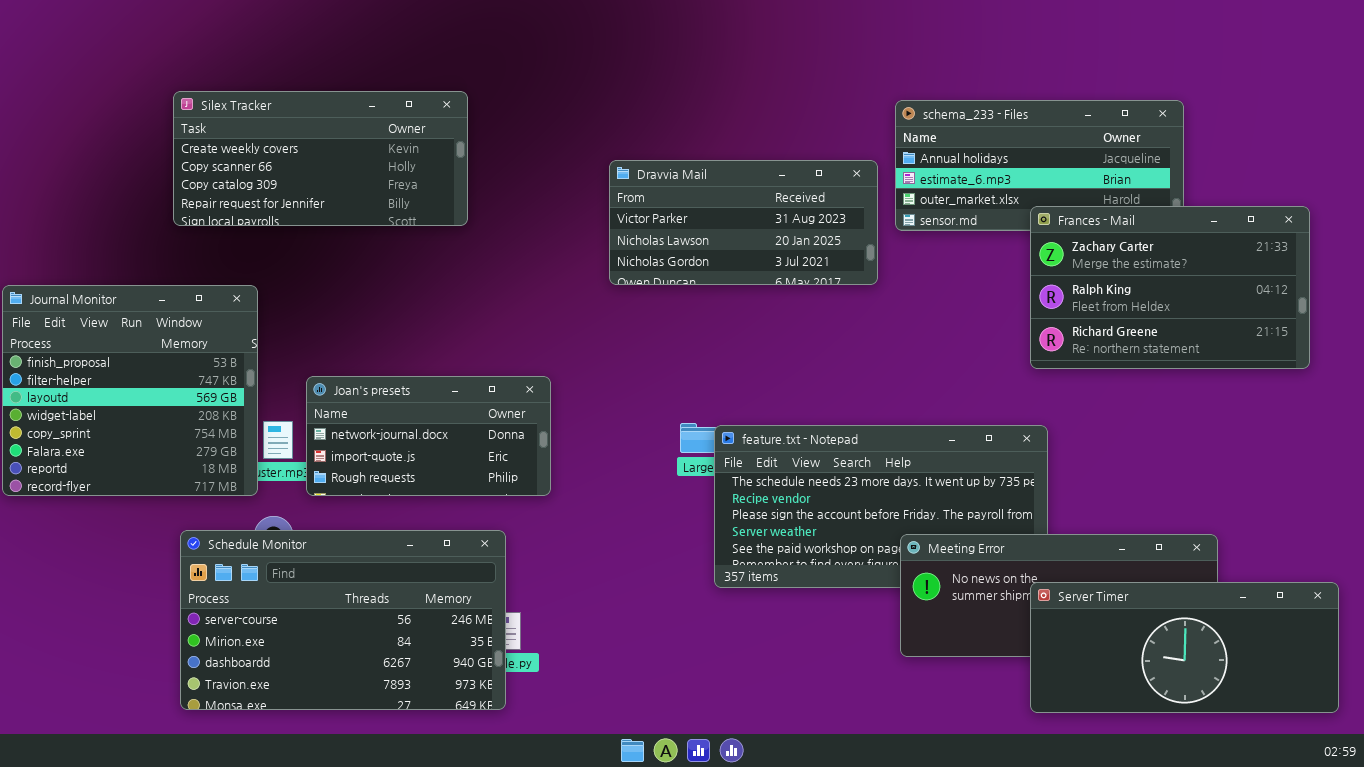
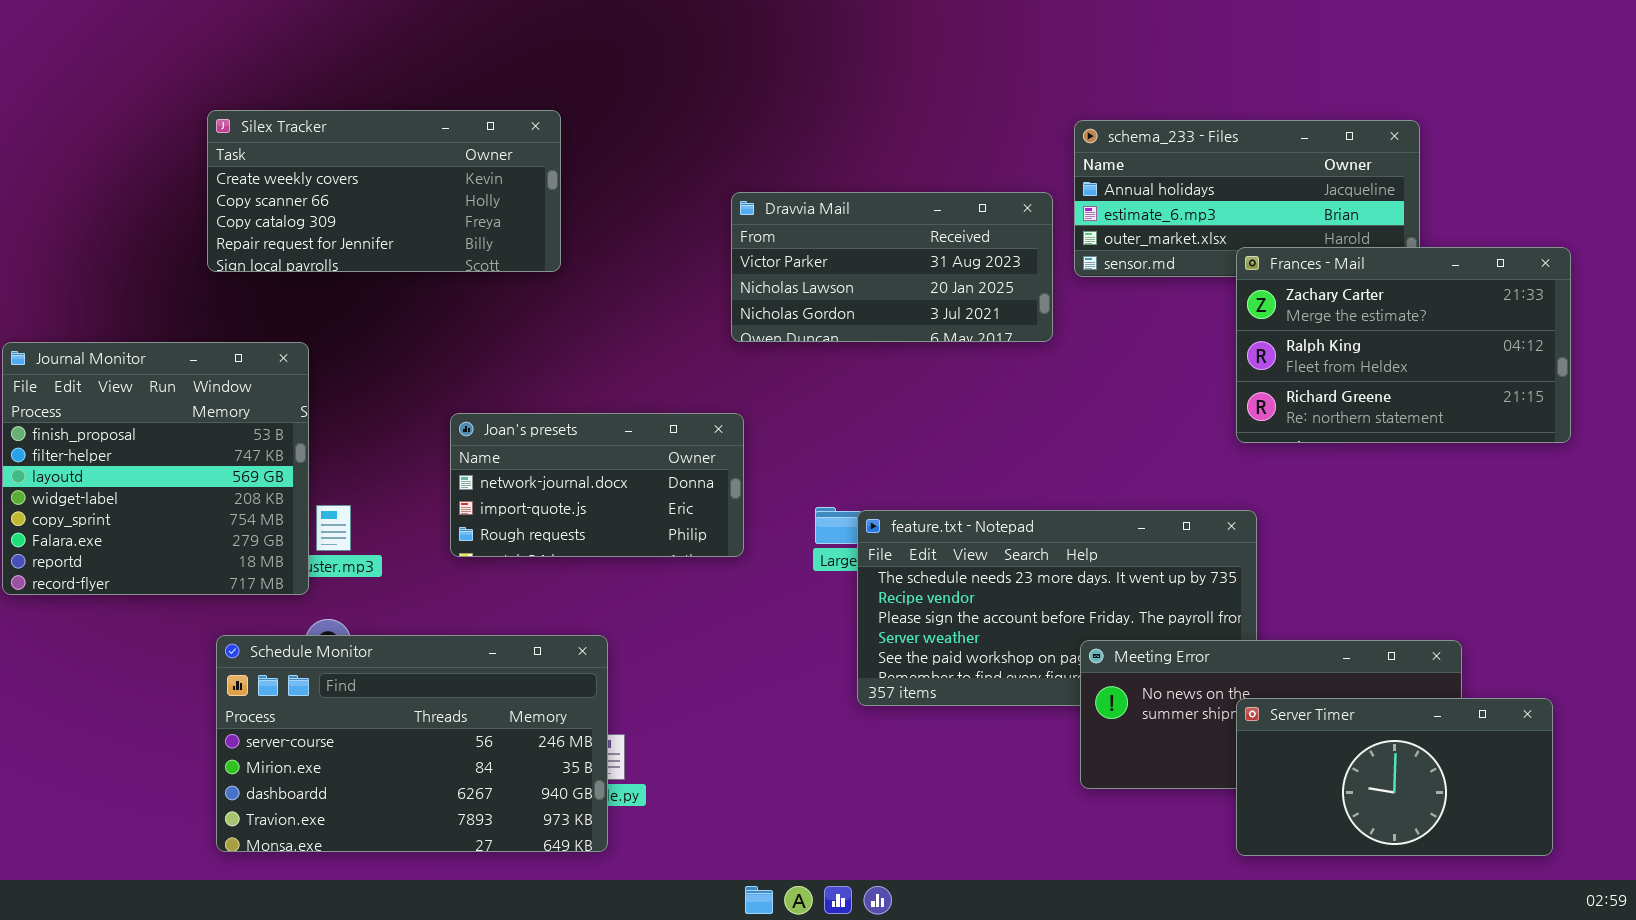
Joan's presets: [306,376,551,496] -> [450,413,744,557], moved
Server Timer: [1030,582,1339,713] -> [1236,698,1553,856], resized

